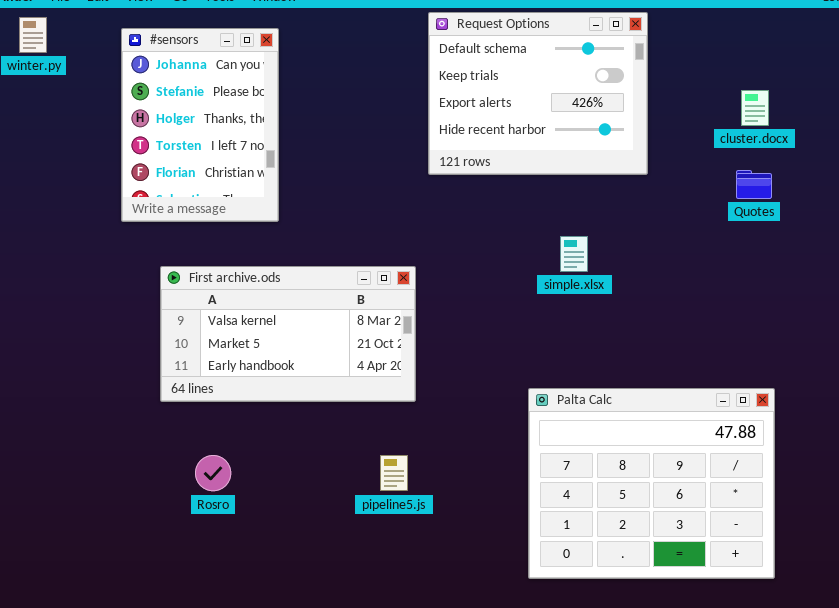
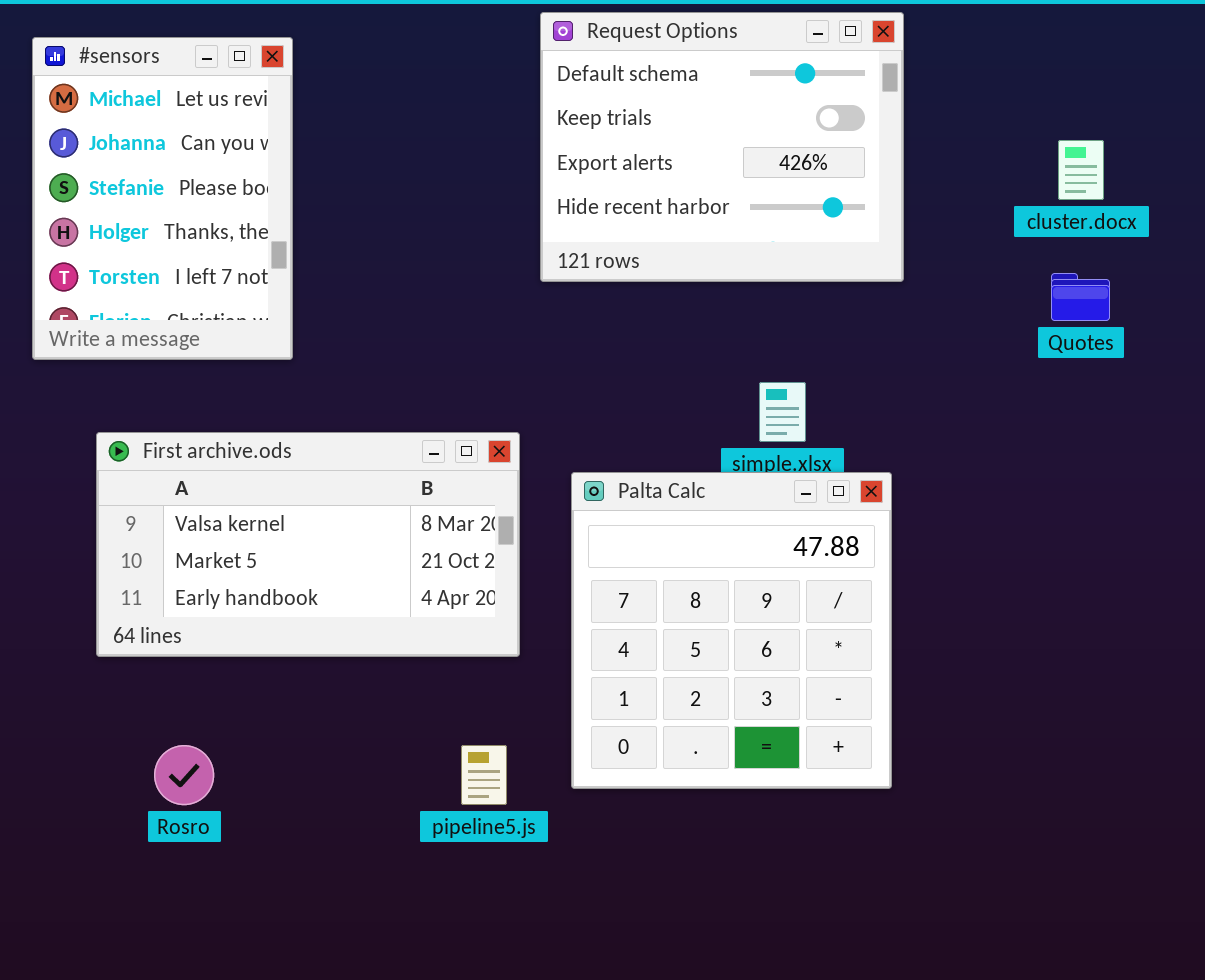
#sensors: [121,28,279,222] -> [32,37,293,360], scrolled up 1 row
Palta Calc: [528,388,775,579] -> [571,472,892,789], moved, resized

